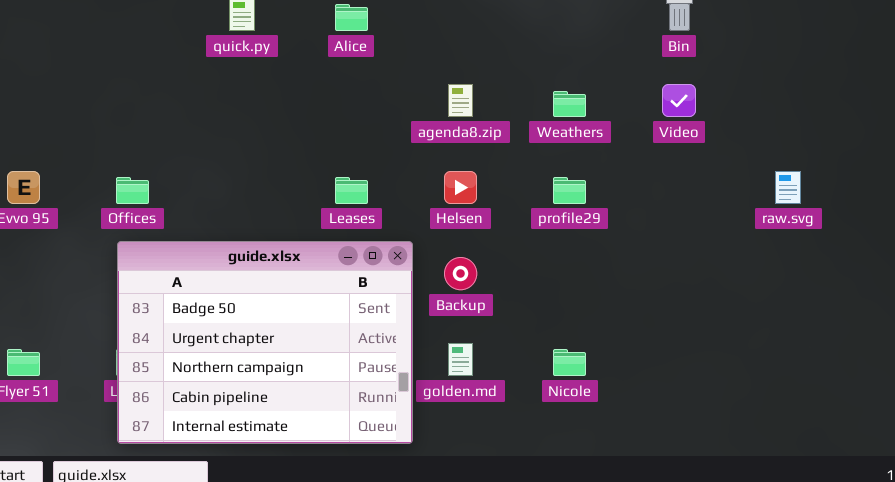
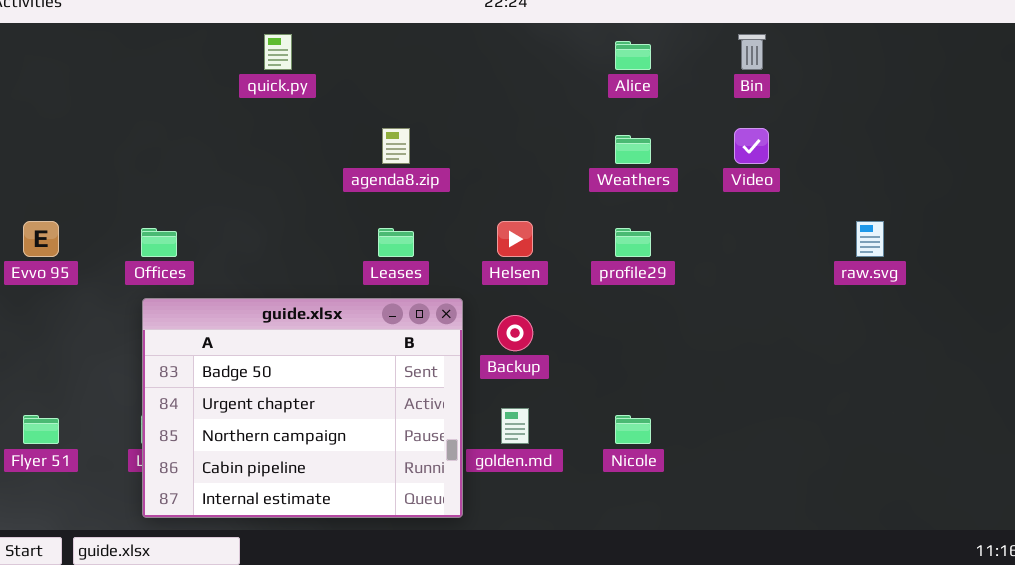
Alice: [335,4,368,31] -> [615,41,651,70], moved
agenda8.zip: [448,84,473,117] -> [382,128,410,164], moved

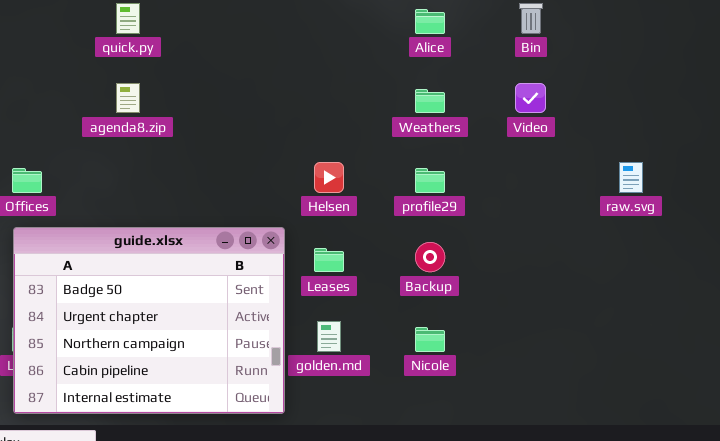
agenda8.zip: [382,128,410,164] -> [116,83,140,113], moved
Leases: [378,228,414,257] -> [314,248,344,272], moved
Backup: [497,315,533,351] -> [415,242,445,272], moved

